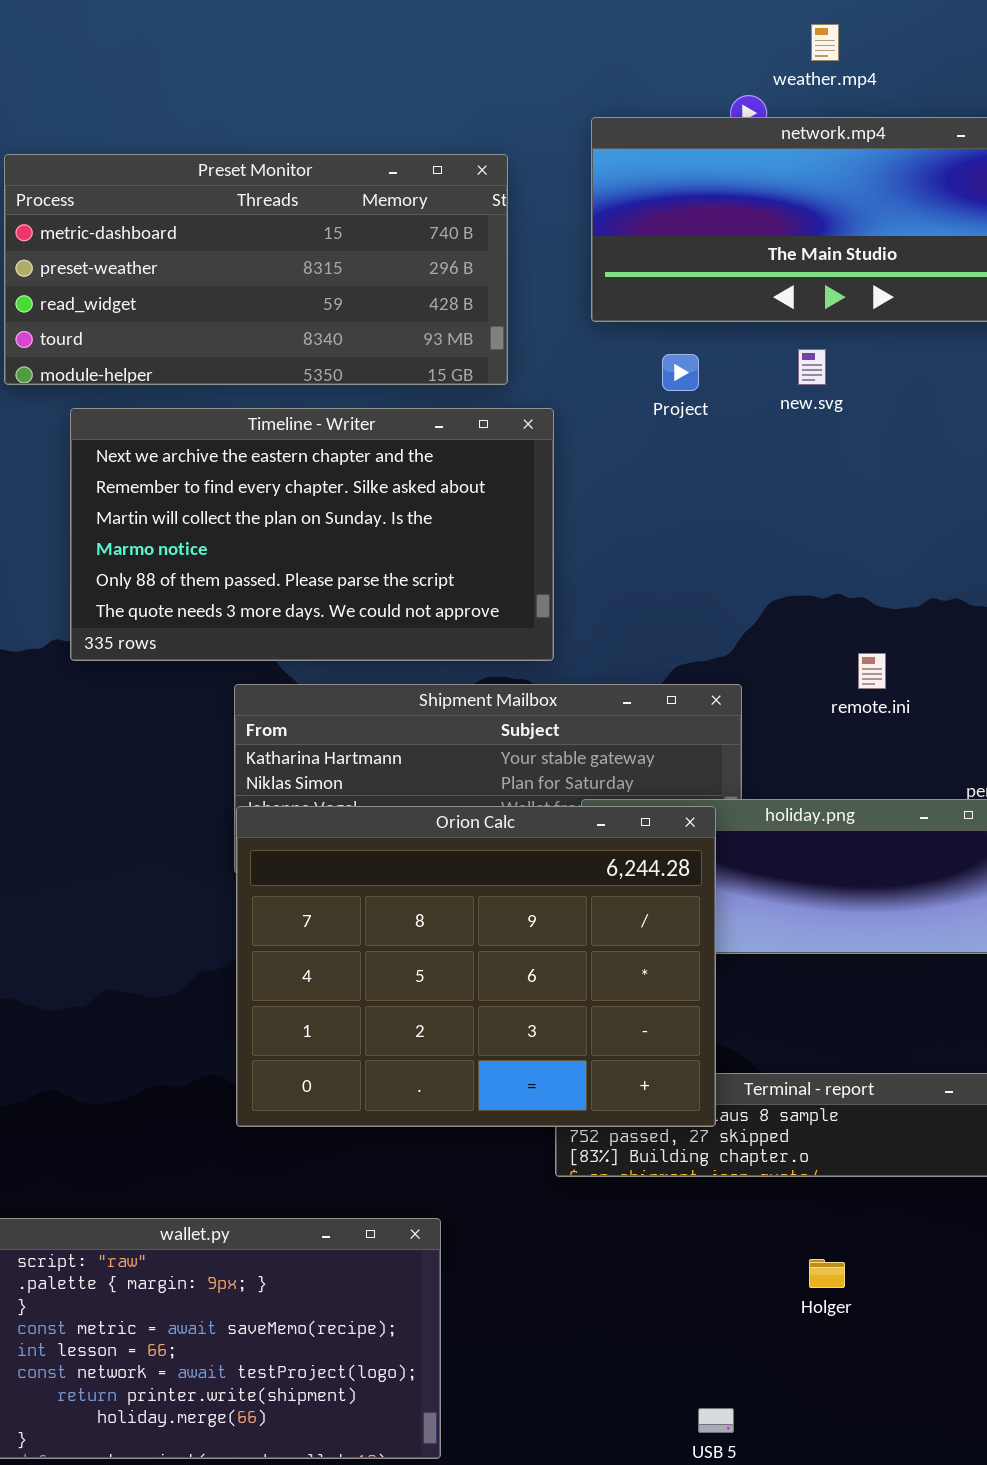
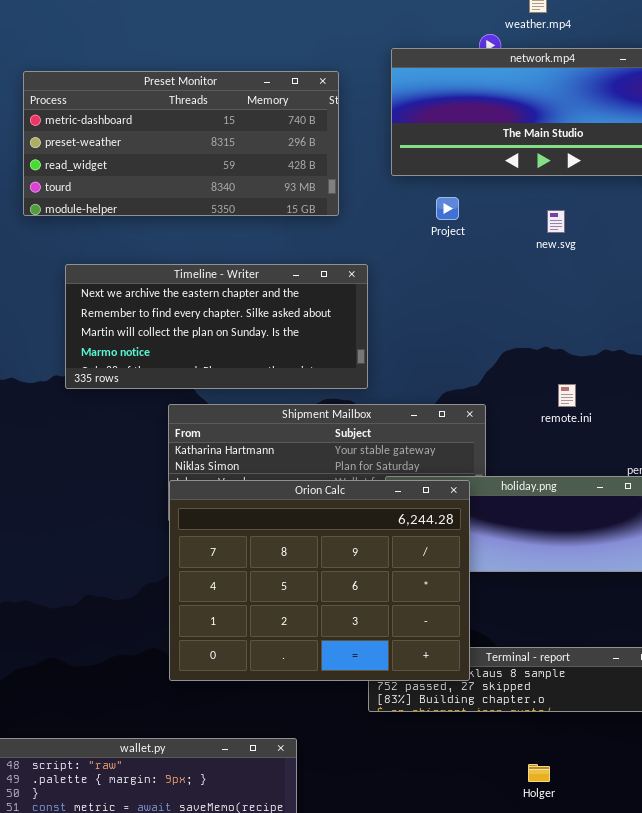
new.svg: [798,349,826,385] -> [547,210,565,233], moved
Timeline - Writer: [70,408,554,661] -> [65,264,368,389], resized

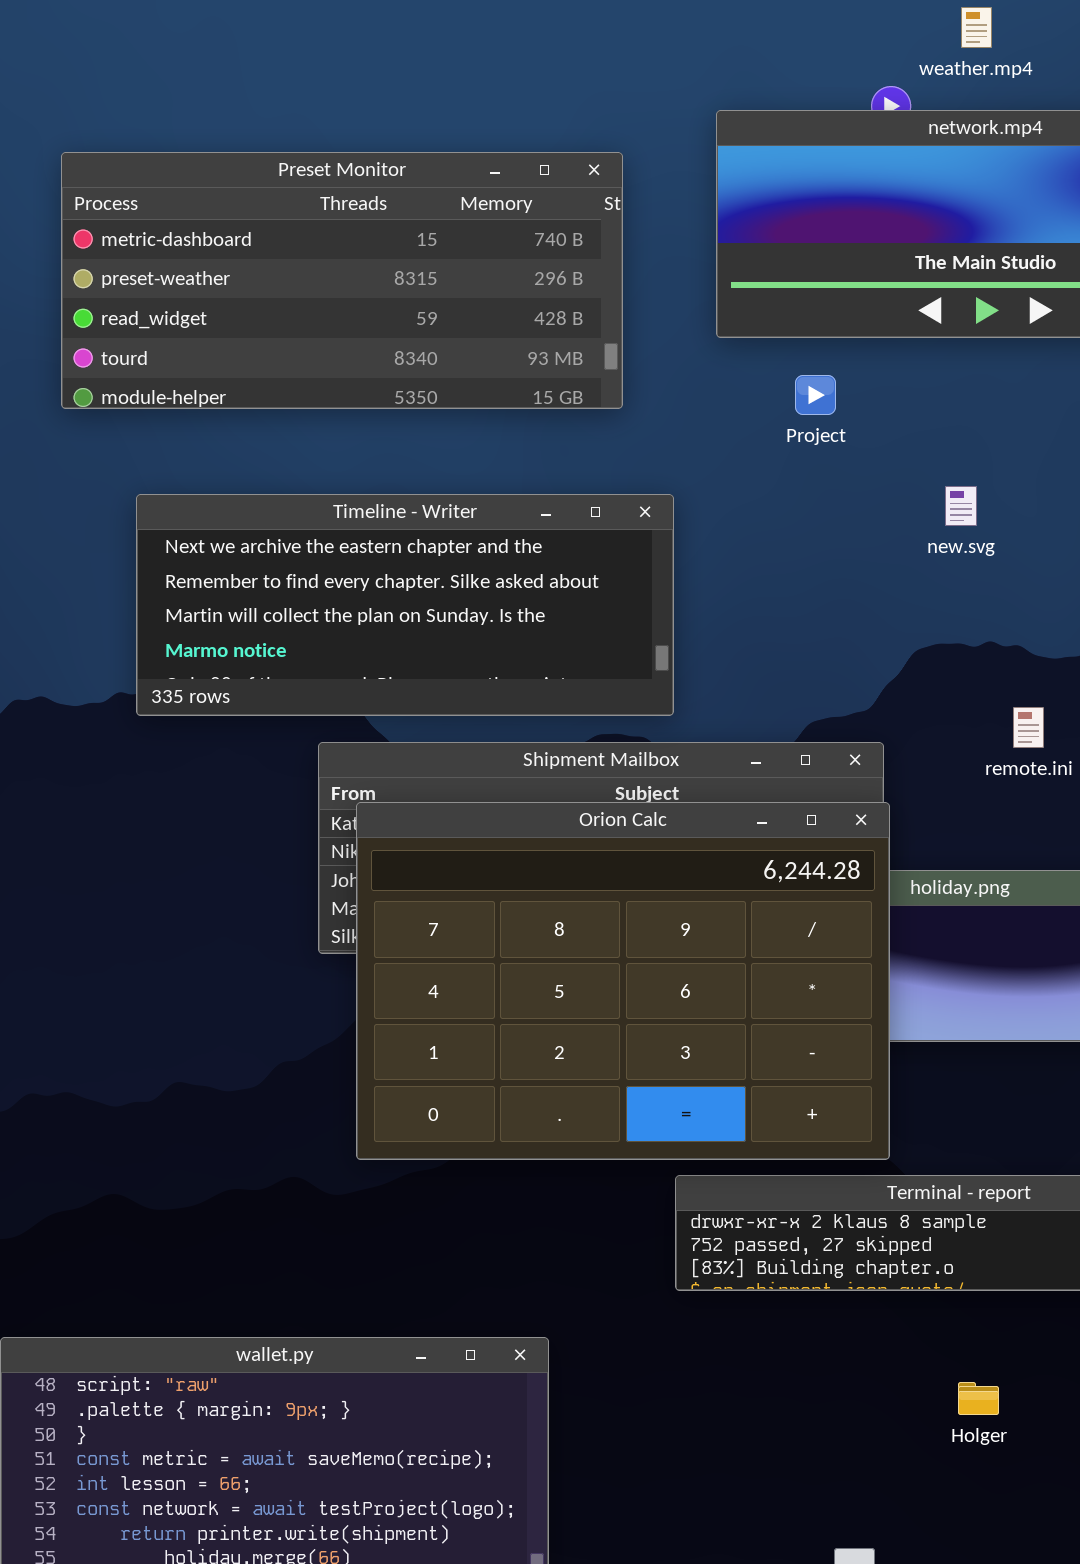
new.svg: [547,210,565,233] -> [945,486,977,526], moved
Orion Calc: [169,480,470,681] -> [356,802,890,1160], moved

